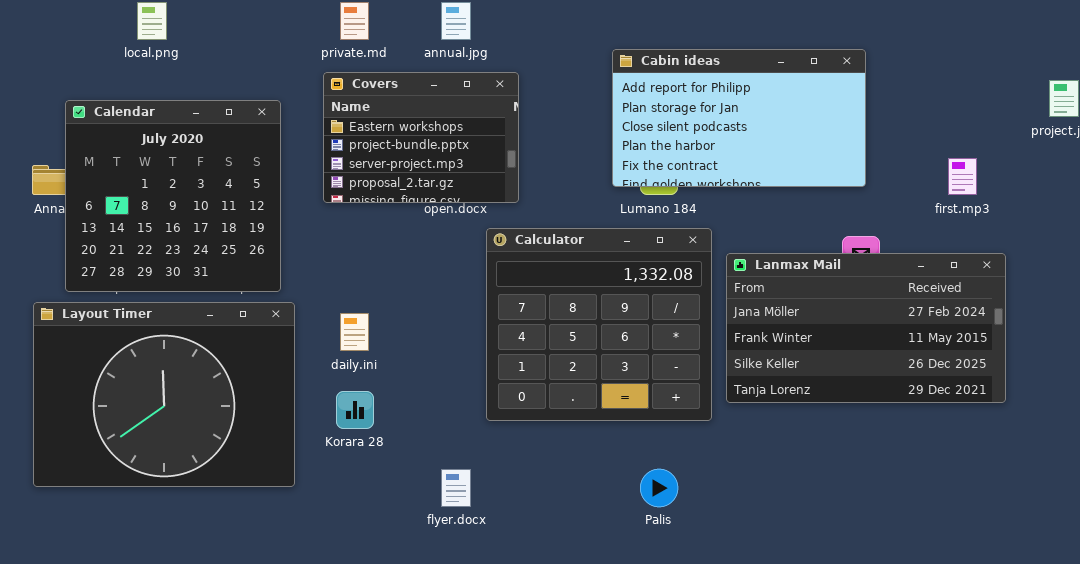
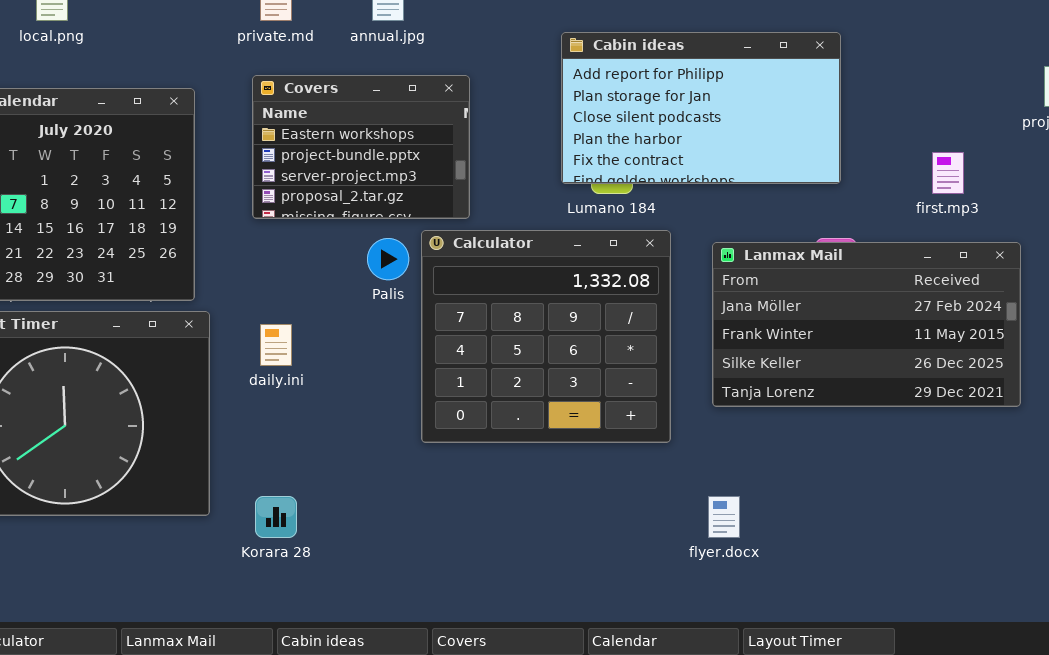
Covers: [323,72,519,203] -> [252,75,470,219], moved
Lanmax Mail: [726,253,1006,403] -> [712,242,1021,407], moved
Korara 28: [336,391,374,429] -> [255,496,297,538], moved
flyer.docx: [441,469,471,507] -> [708,496,740,538], moved
Palis: [640,469,678,507] -> [367,238,409,280], moved

